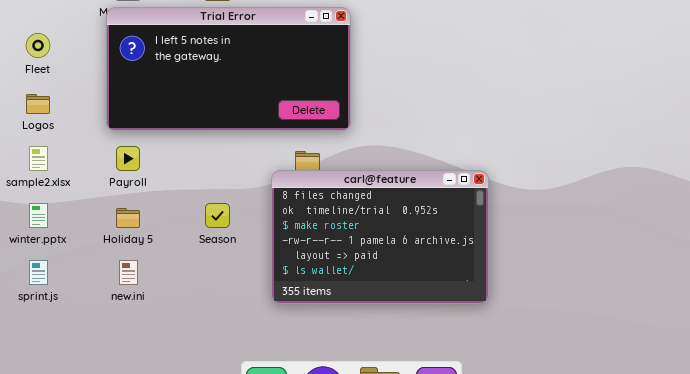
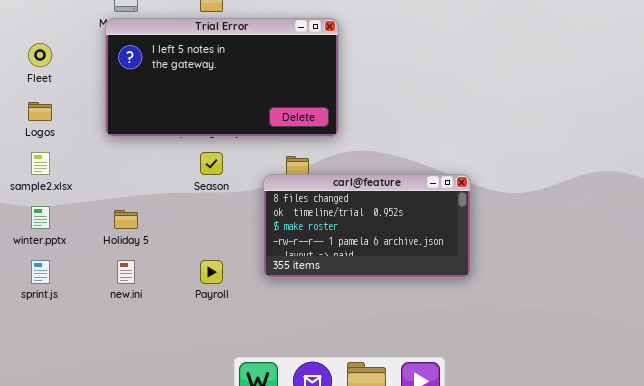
Payroll: [116,146,140,171] -> [200,260,223,284], moved
carl@feature: [271,170,489,304] -> [263,174,471,278], resized
Season: [205,203,230,228] -> [200,152,223,175], moved

